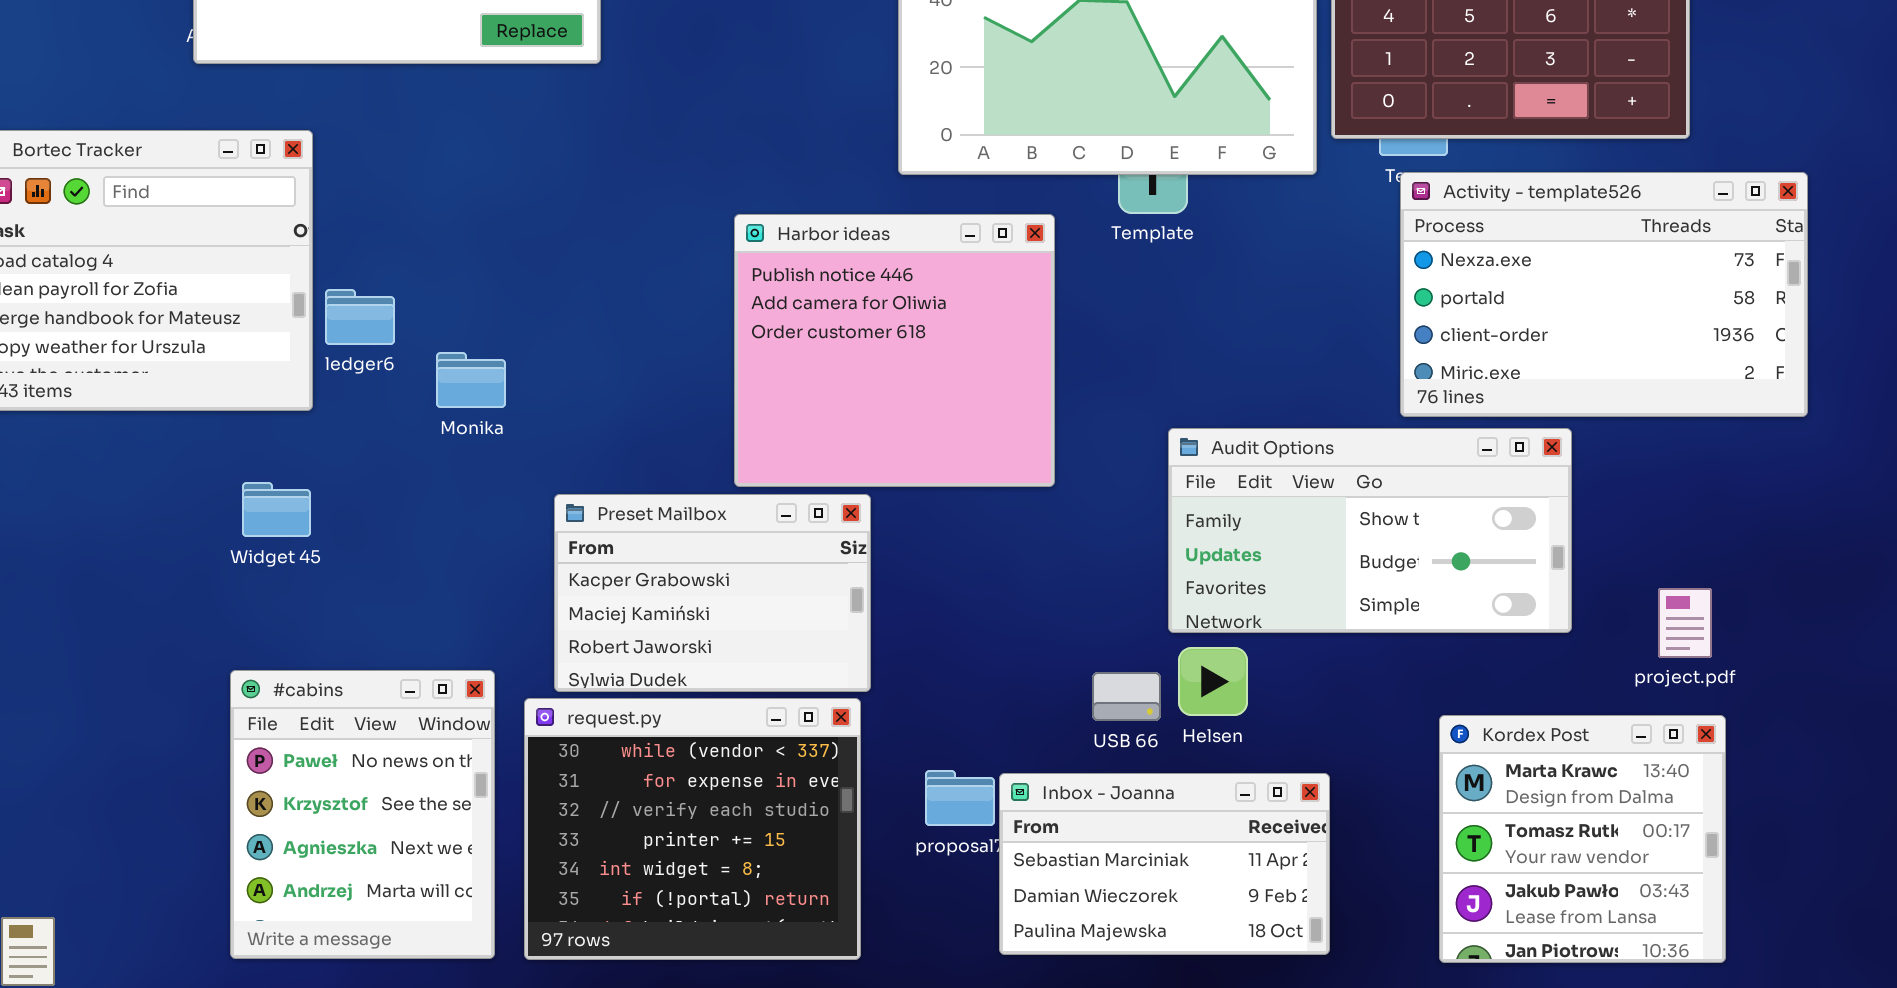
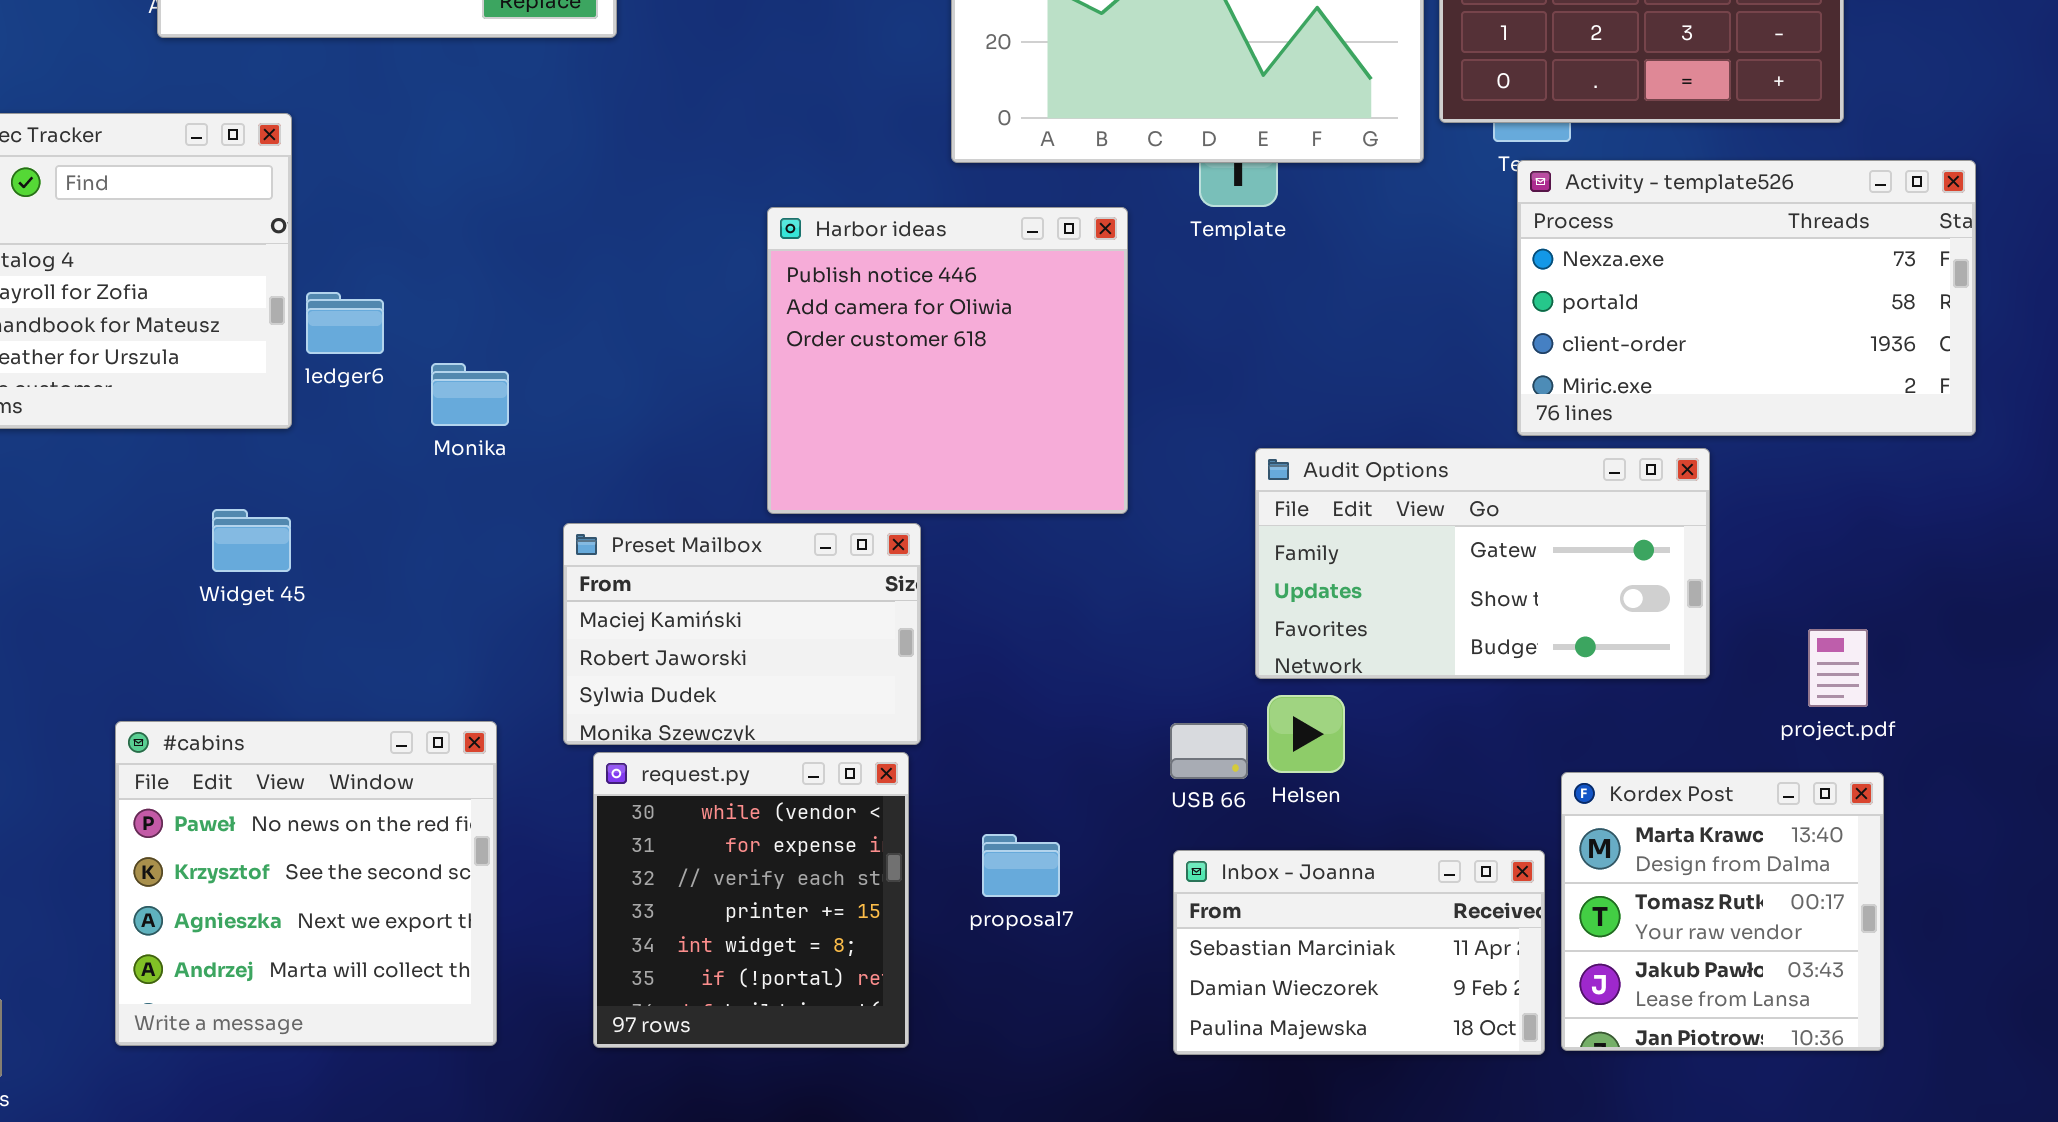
Audit Options: [1168,428,1572,633] -> [1255,448,1710,679], scrolled up 1 row
Preset Mailbox: [554,494,871,692] -> [563,523,921,745], scrolled down 1 row
#cabins: [230,670,495,959] -> [115,721,497,1046], resized
request.py: [524,698,861,960] -> [593,752,909,1048], resized
Inbox - Joanna: [999,773,1330,955] -> [1173,850,1545,1055], moved

